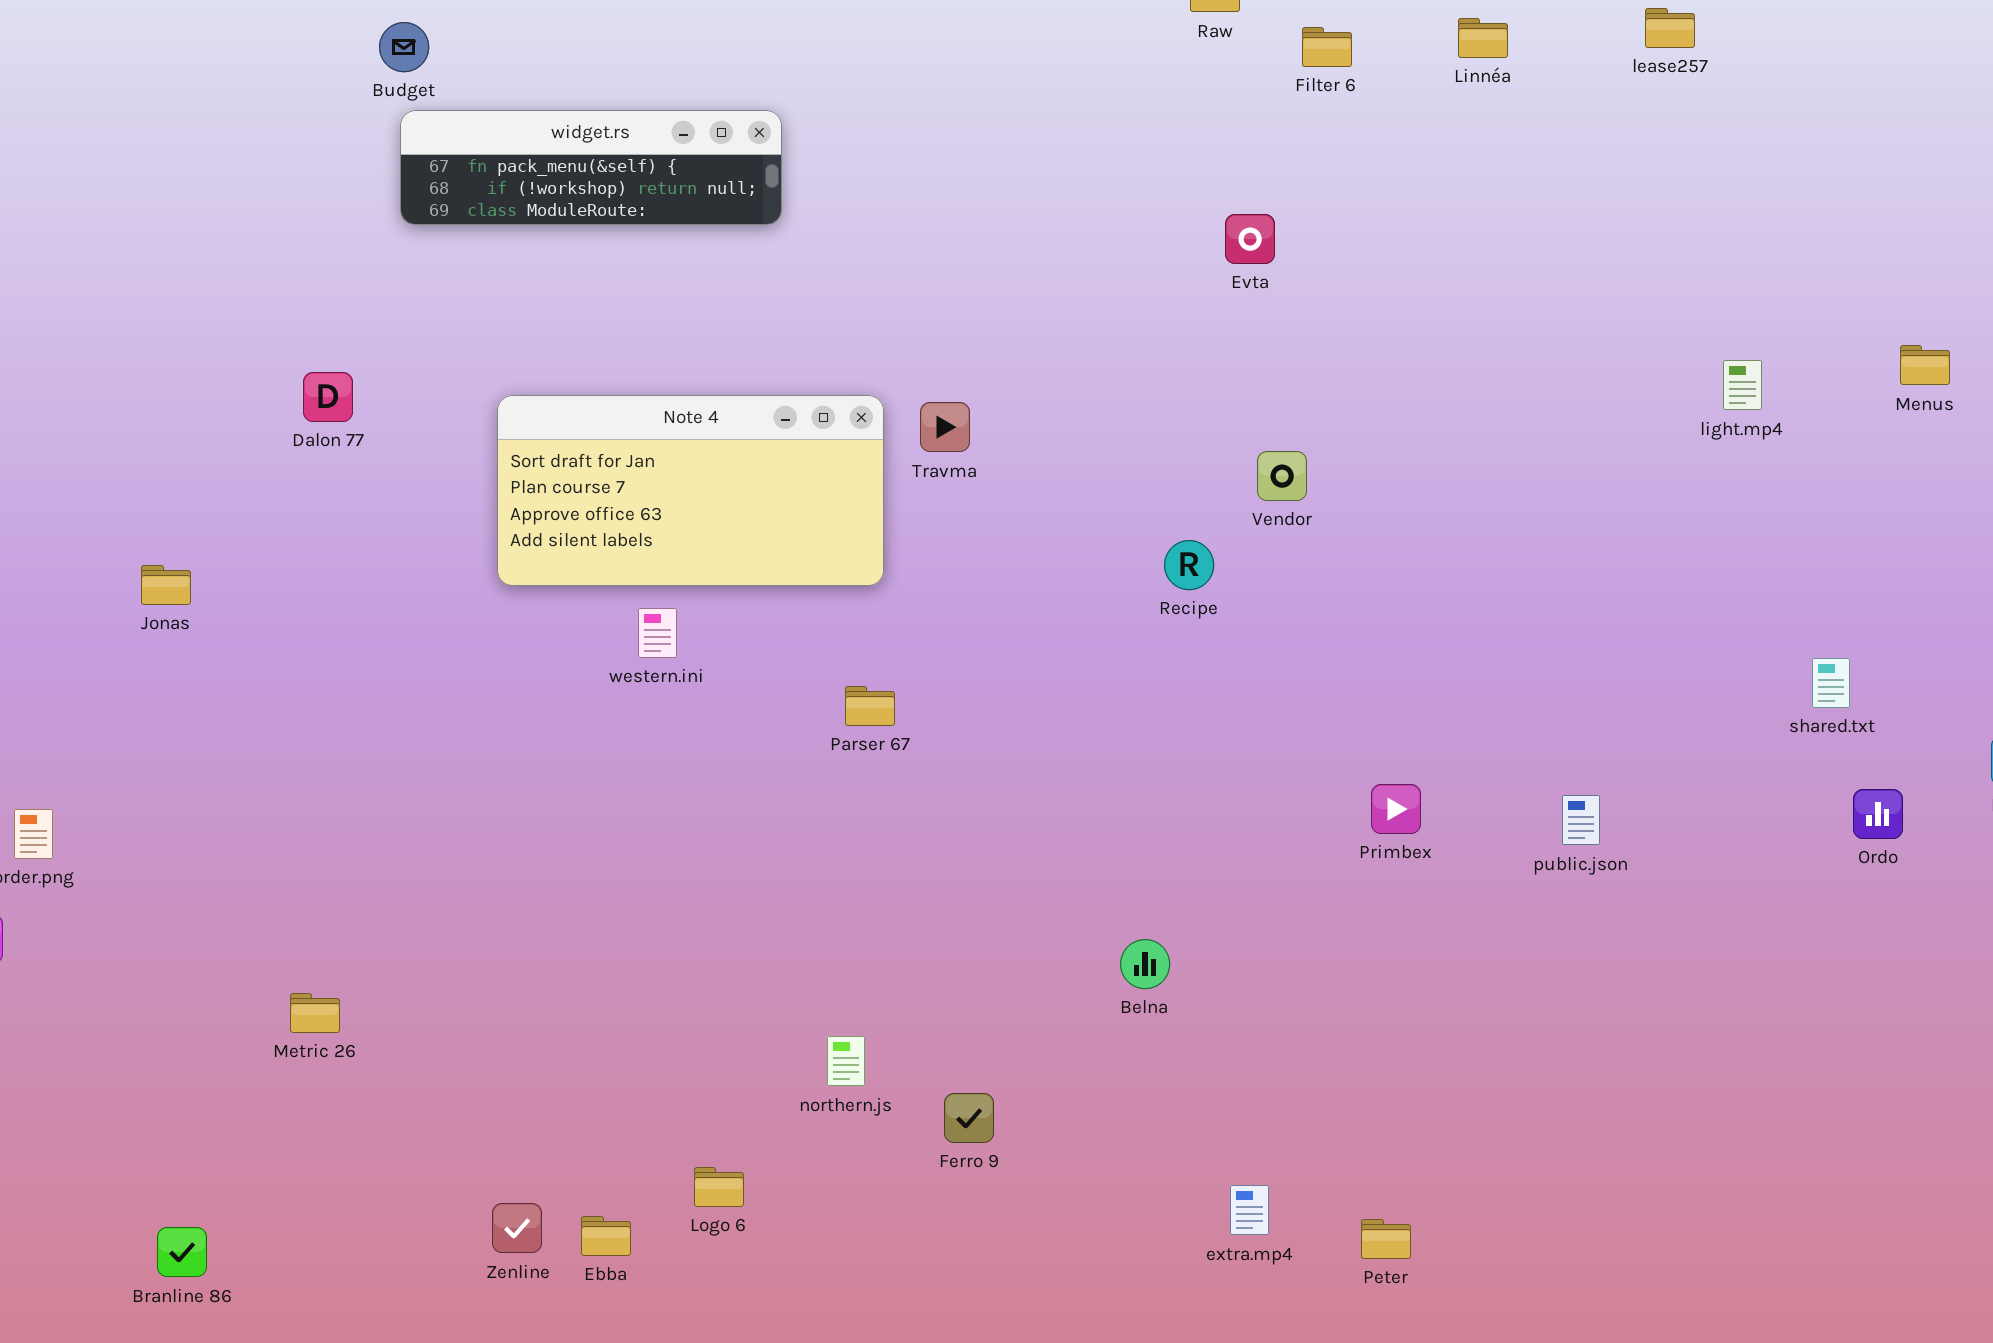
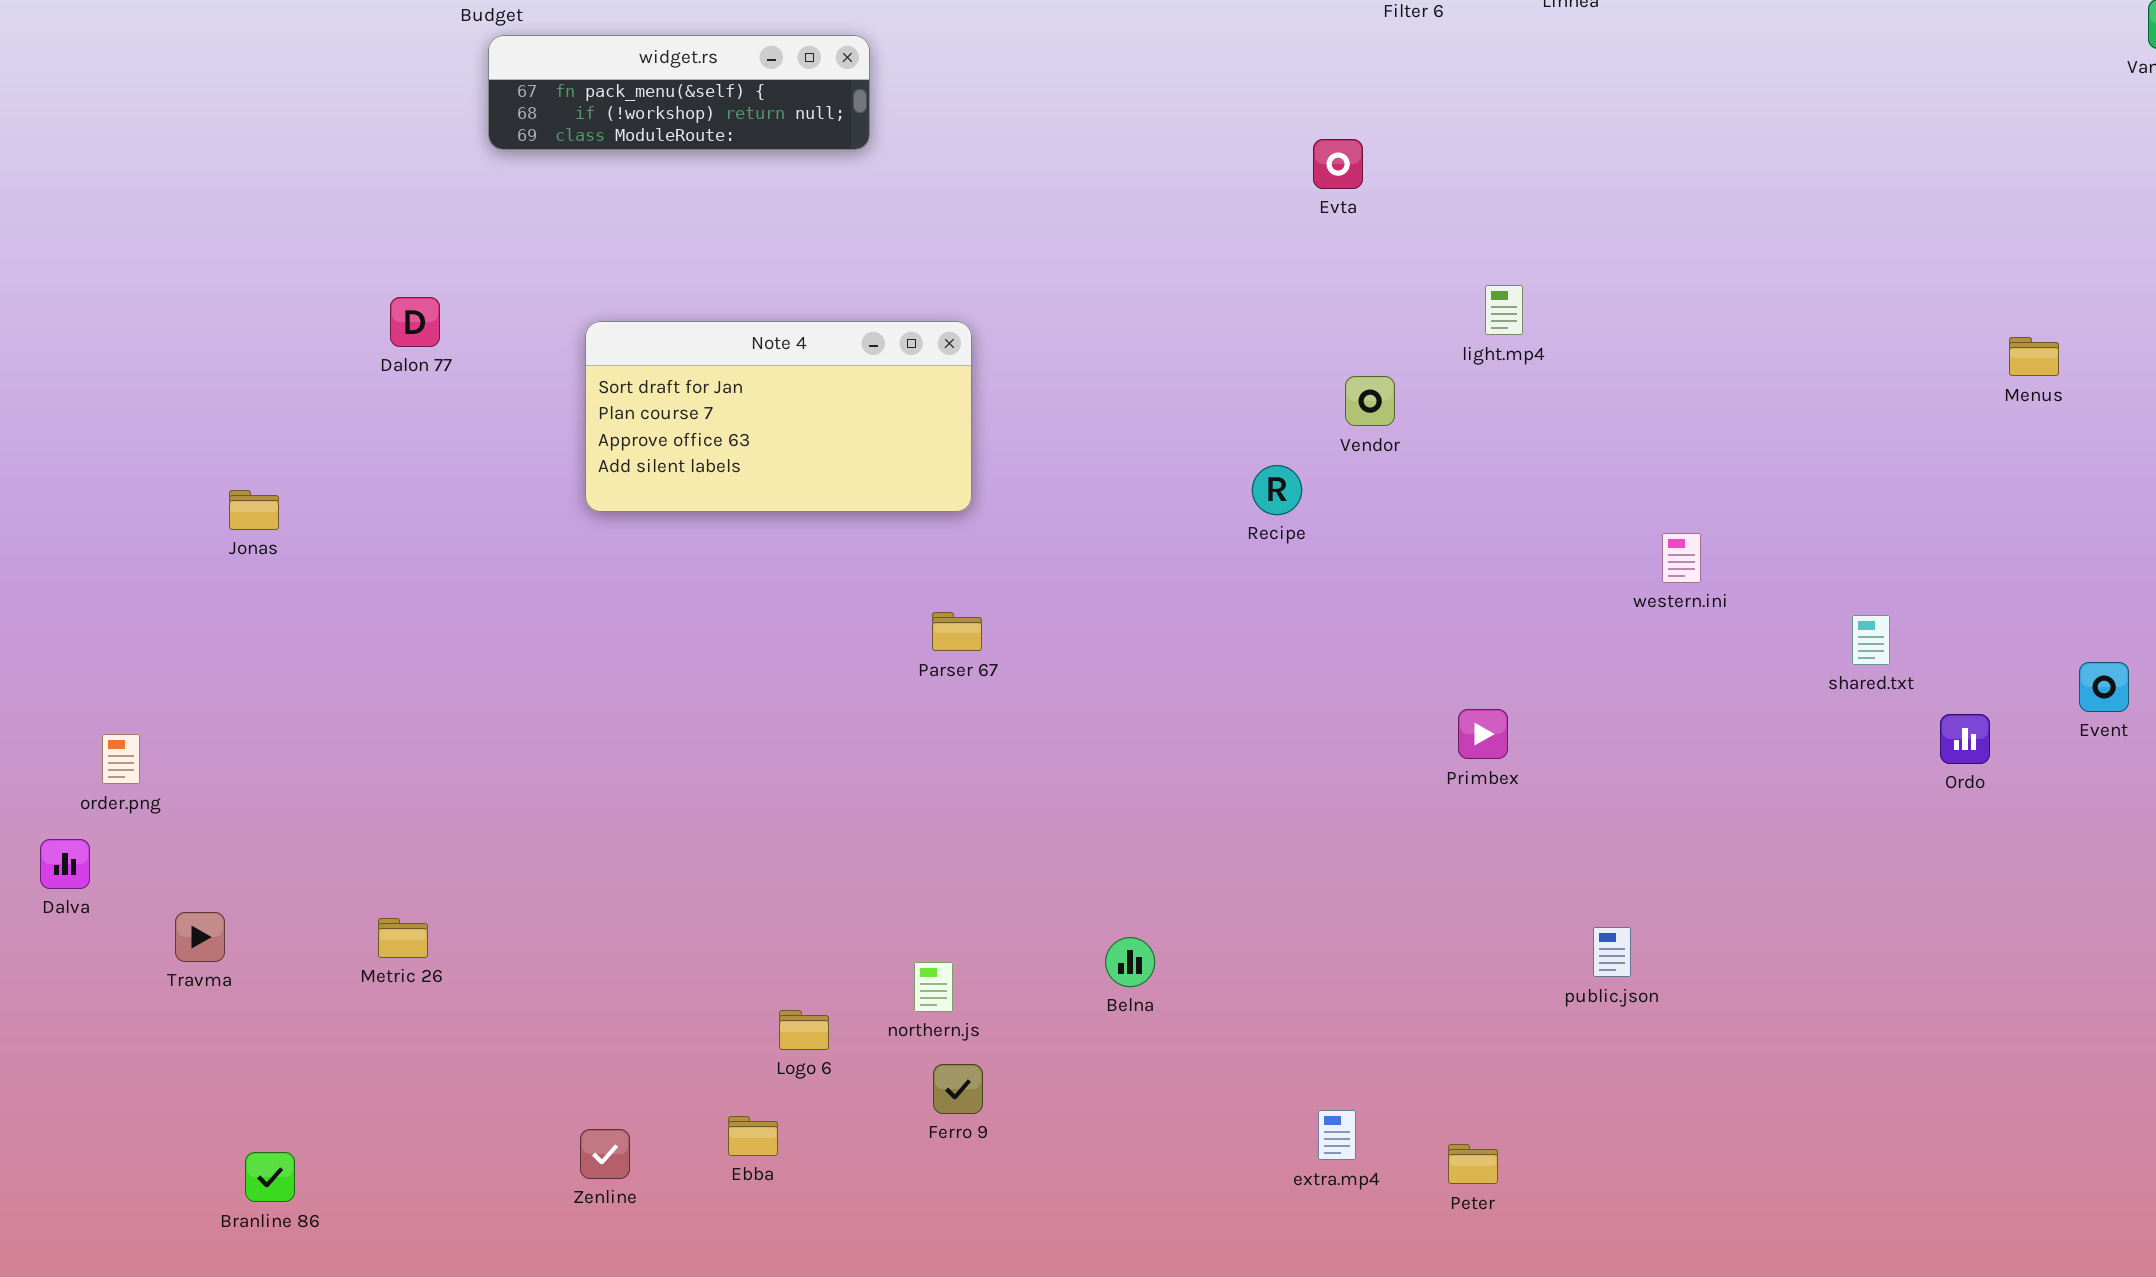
Menus: [1900,345,1950,385] -> [2009,337,2059,376], moved
light.mp4: [1723,360,1762,410] -> [1485,285,1523,335], moved
Travma: [920,402,970,452] -> [175,912,225,962], moved
western.ini: [638,608,677,658] -> [1662,533,1701,583], moved
shared.txt: [1812,658,1850,708] -> [1852,615,1890,665], moved
public.json: [1562,795,1600,845] -> [1593,927,1631,977], moved
Belna: [1120,939,1170,989] -> [1105,937,1155,987], moved
Ferro 9: [944,1093,994,1143] -> [933,1064,983,1114], moved
Logo 6: [694,1167,744,1207] -> [779,1010,829,1050], moved
Ebba: [581,1216,631,1256] -> [728,1116,778,1156], moved

